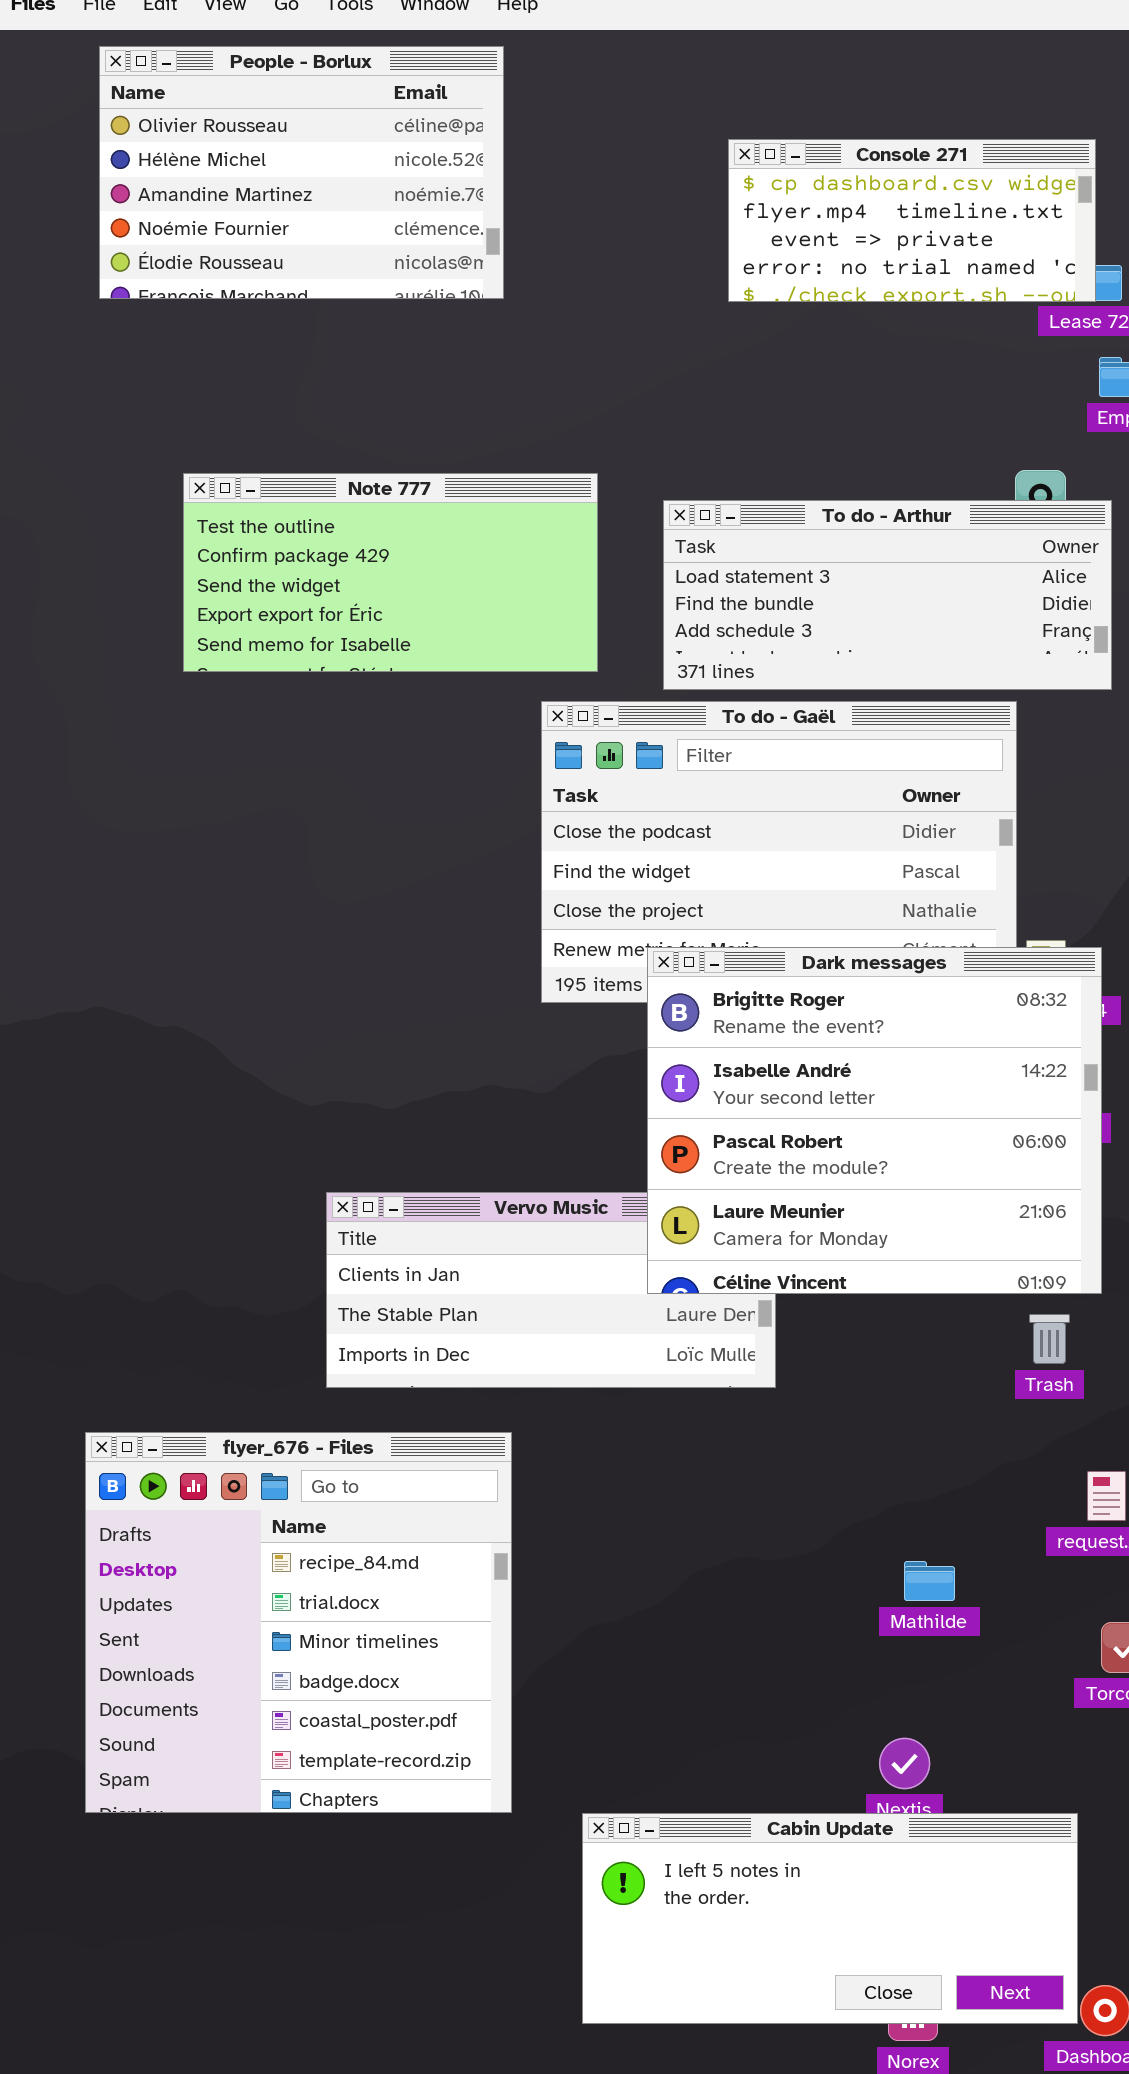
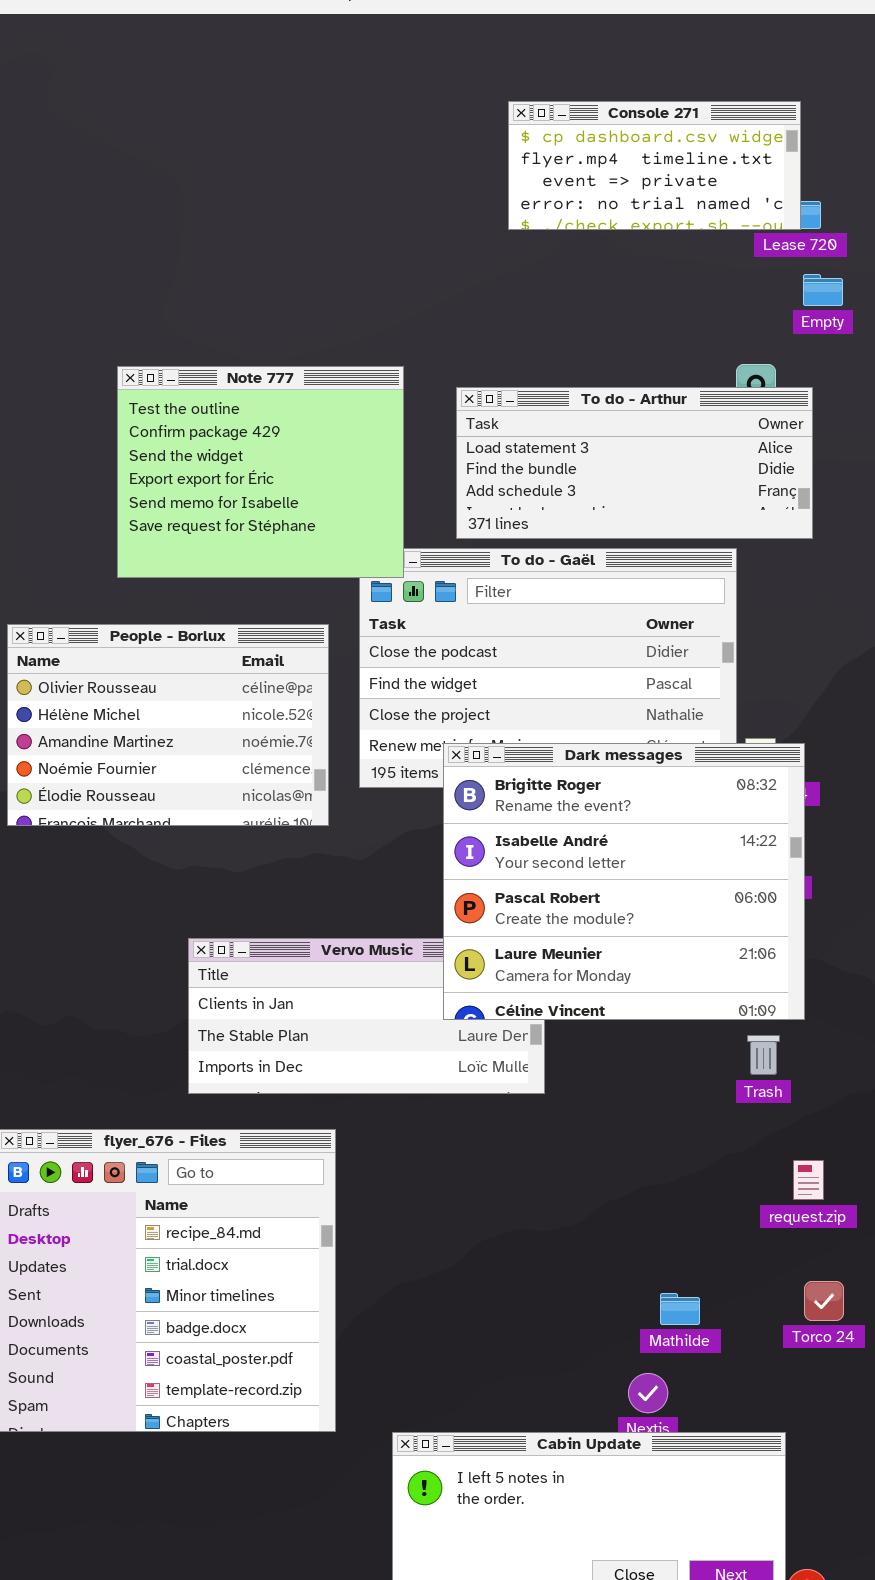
People - Borlux: [99,46,504,299] -> [7,624,329,826], moved
Note 777: [183,473,598,672] -> [117,366,404,578], resized
Mathilde: [904,1561,955,1601] -> [660,1293,700,1325], moved

